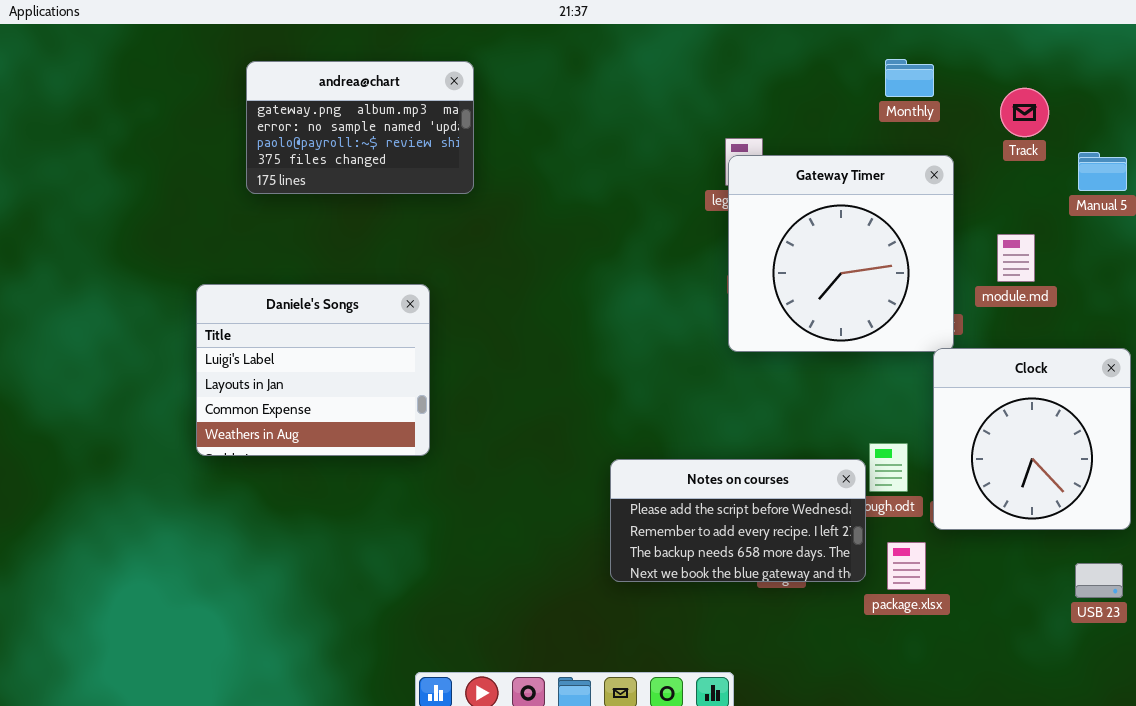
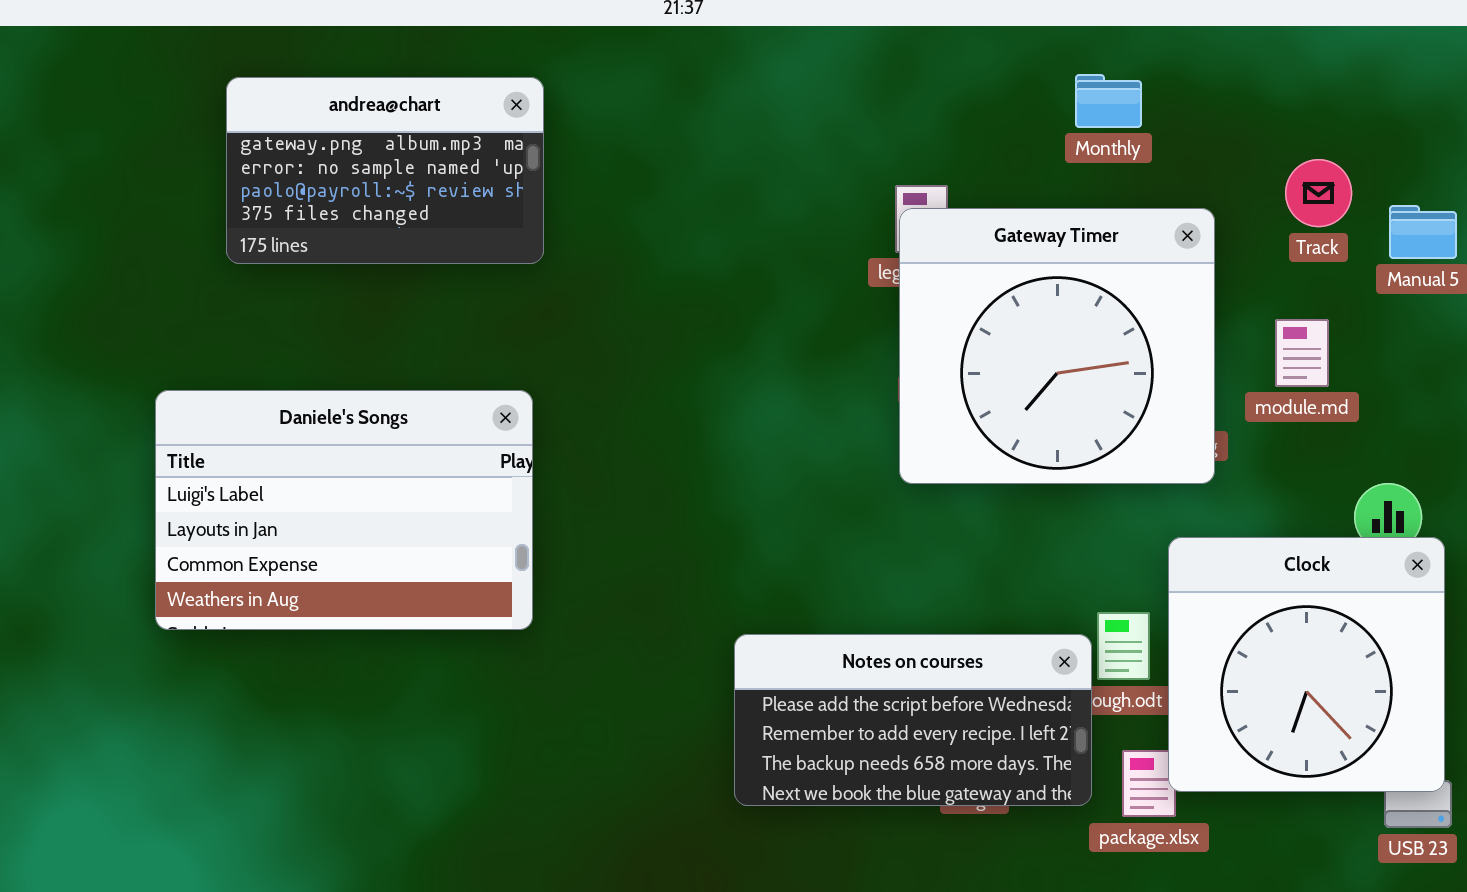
Monthly: [885,59,934,97] -> [1075,74,1142,128], moved
Track: [1000,88,1049,137] -> [1285,159,1352,227], moved
Daniele's Songs: [196,284,430,456] -> [155,390,533,630], resized
Clock: [933,348,1131,530] -> [1168,537,1445,792], moved

